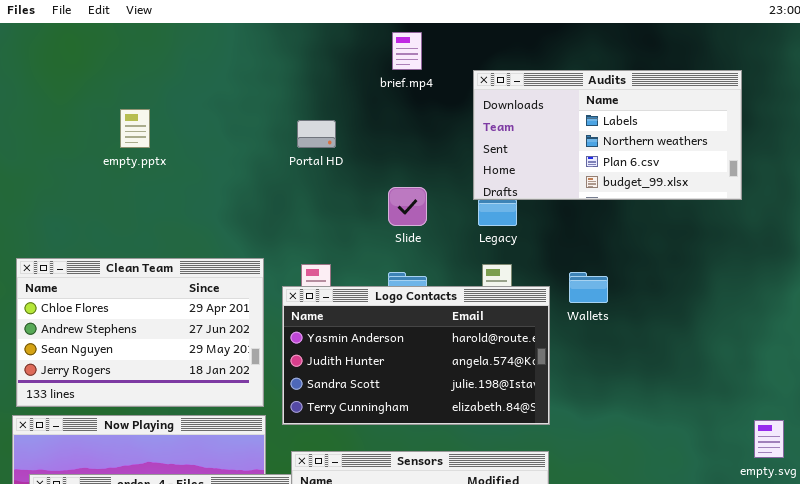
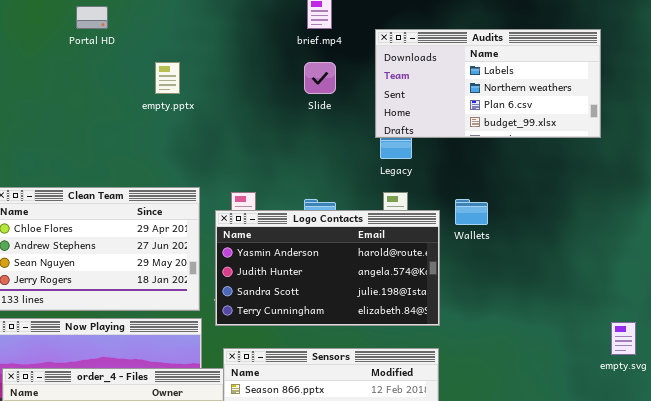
empty.pptx: [120,109,150,148] -> [155,62,180,94], moved
Portal HD: [297,120,336,148] -> [76,6,108,29], moved
Slide: [388,187,427,226] -> [304,62,336,94], moved

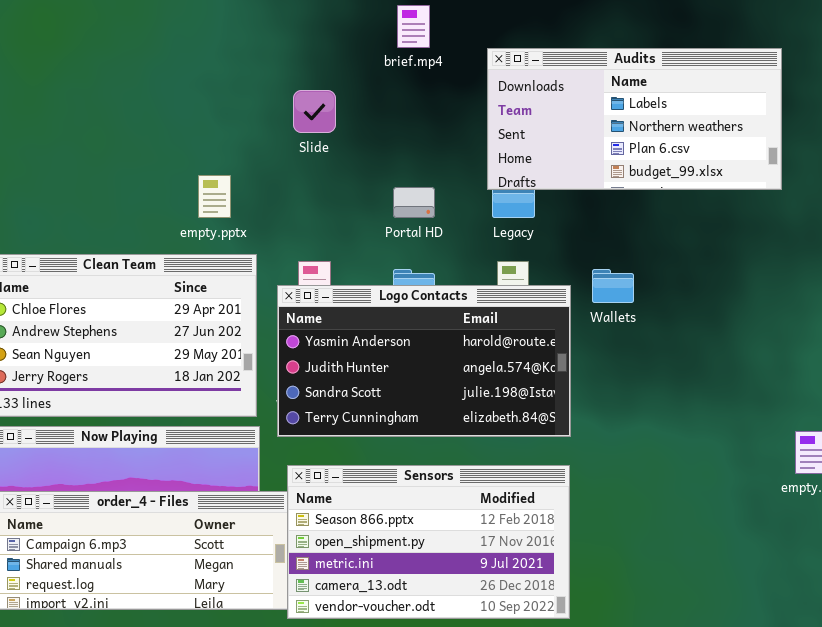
Portal HD: [76,6,108,29] -> [393,187,435,218], moved
empty.pptx: [155,62,180,94] -> [198,175,231,218], moved
Slide: [304,62,336,94] -> [293,90,336,133], moved

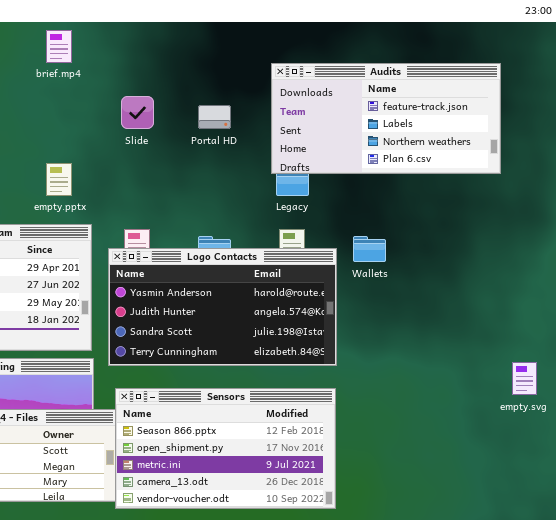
brief.mp4: [397,5,430,48] -> [46,30,72,63], moved
Audits: [487,48,782,190] -> [271,63,501,174], scrolled up 1 row
Portal HD: [393,187,435,218] -> [198,105,231,129], moved

